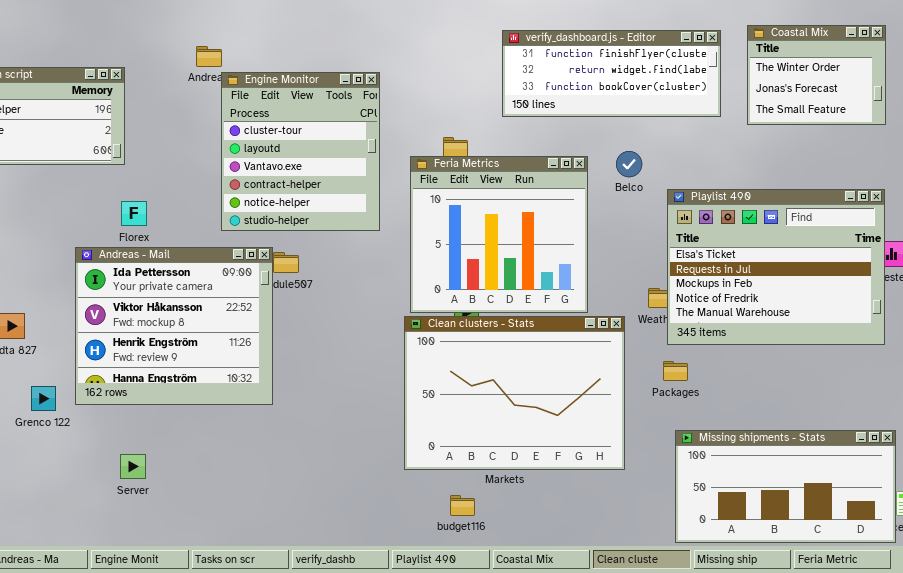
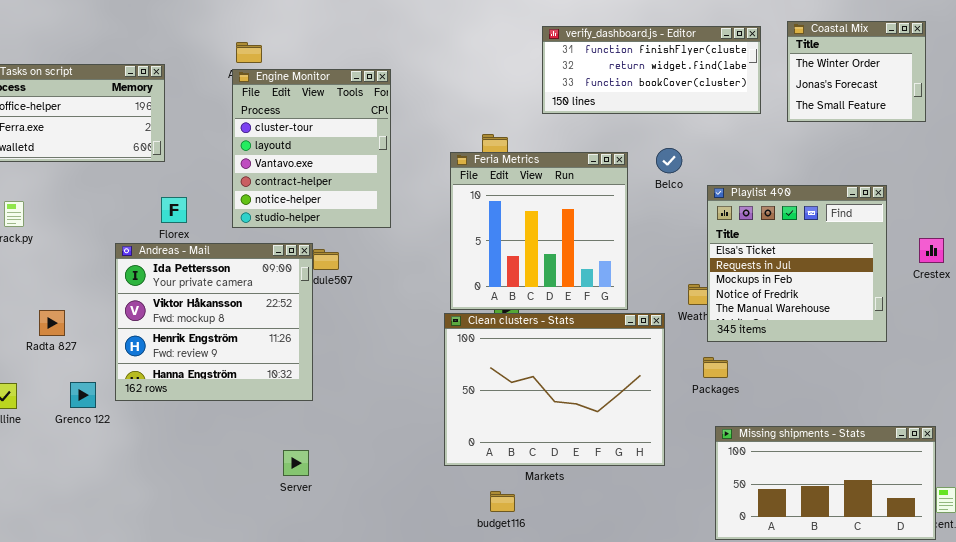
Engine Monitor: [221,72,380,231] -> [232,69,391,228], moved
Playlist 490: [667,189,885,345] -> [707,185,887,342], resized
Server: [120,454,146,479] -> [283,450,309,476], moved

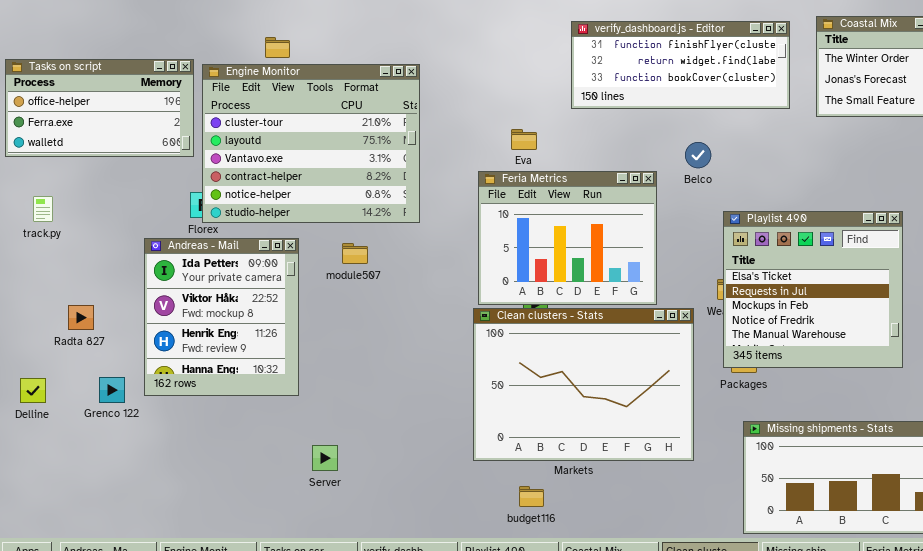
Engine Monitor: [232,69,391,228] -> [202,64,420,223], resized
Feria Metrics: [450,152,628,310] -> [478,171,657,305], resized
Playlist 490: [707,185,887,342] -> [723,211,903,368], moved
Andreas - Mail: [115,243,313,401] -> [144,238,299,396], resized

